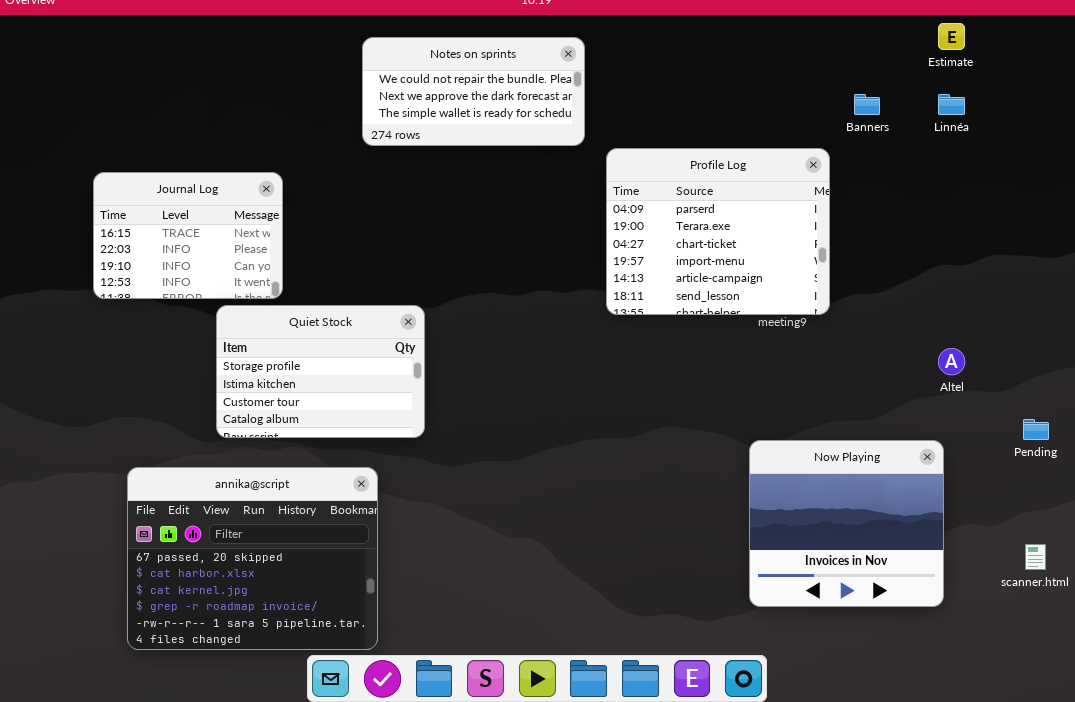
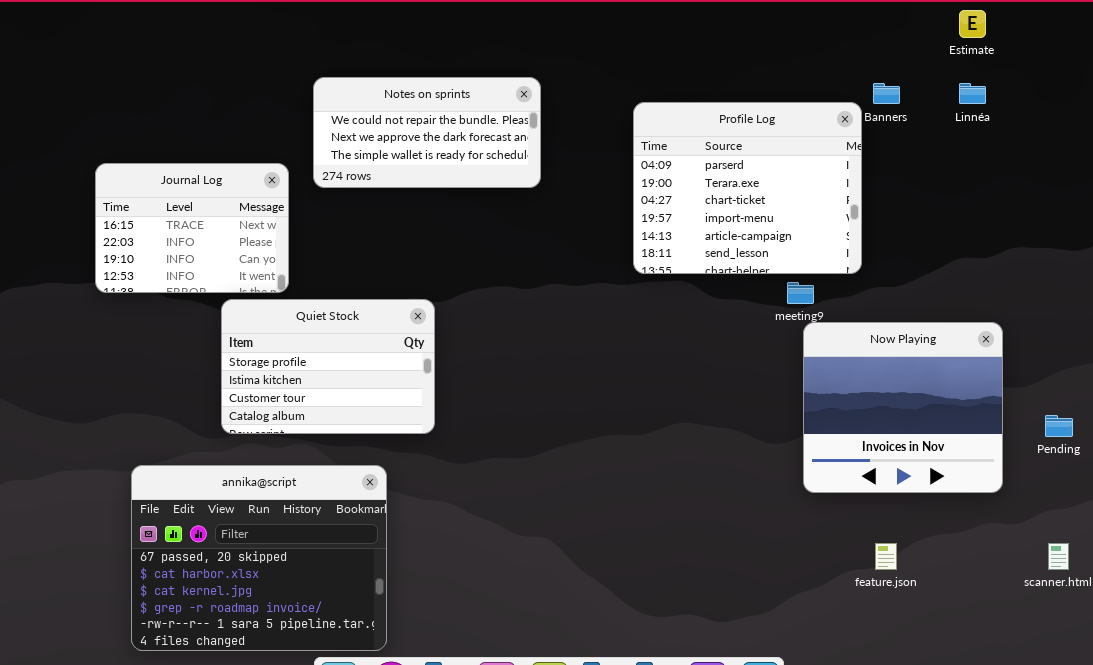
Notes on sprints: [362,37,585,146] -> [313,77,541,188], moved
Profile Log: [606,148,830,315] -> [633,102,862,274], moved
Now Playing: [749,440,944,607] -> [803,322,1003,493], moved

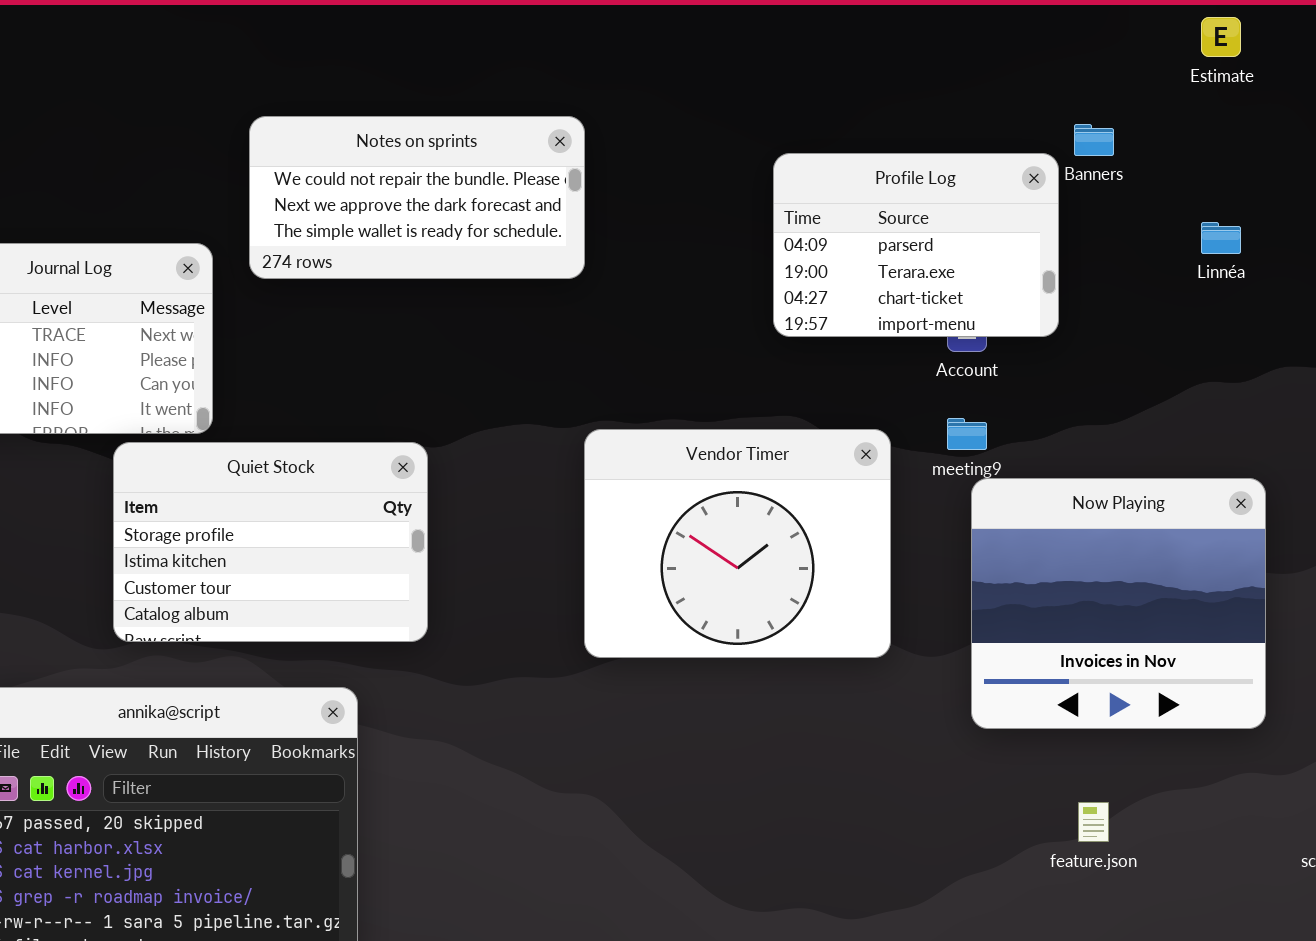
Linnéa: [959,83,986,104] -> [1201,222,1241,254], moved
Profile Log: [633,102,862,274] -> [773,153,1059,337], resized
Vendor Timer: none -> [584,429,891,658], opened

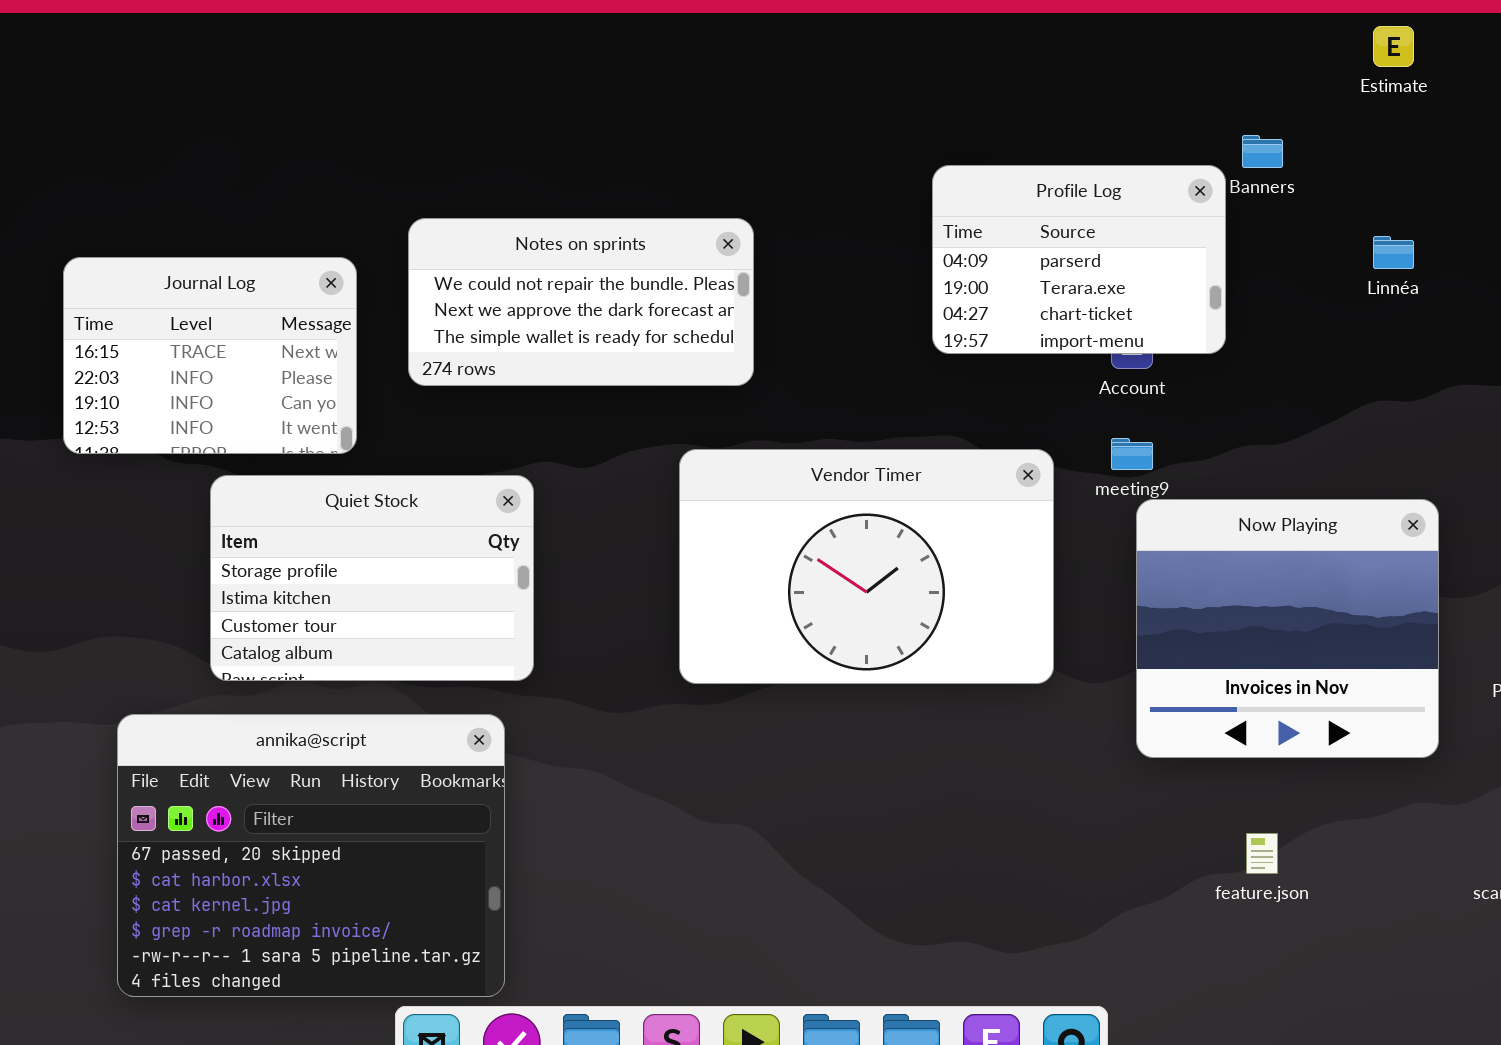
Notes on sprints: [249,116,585,279] -> [408,218,754,386], moved
Vendor Timer: [584,429,891,658] -> [679,449,1054,684], resized
Quiet Stock: [113,442,428,642] -> [210,475,534,681], moved

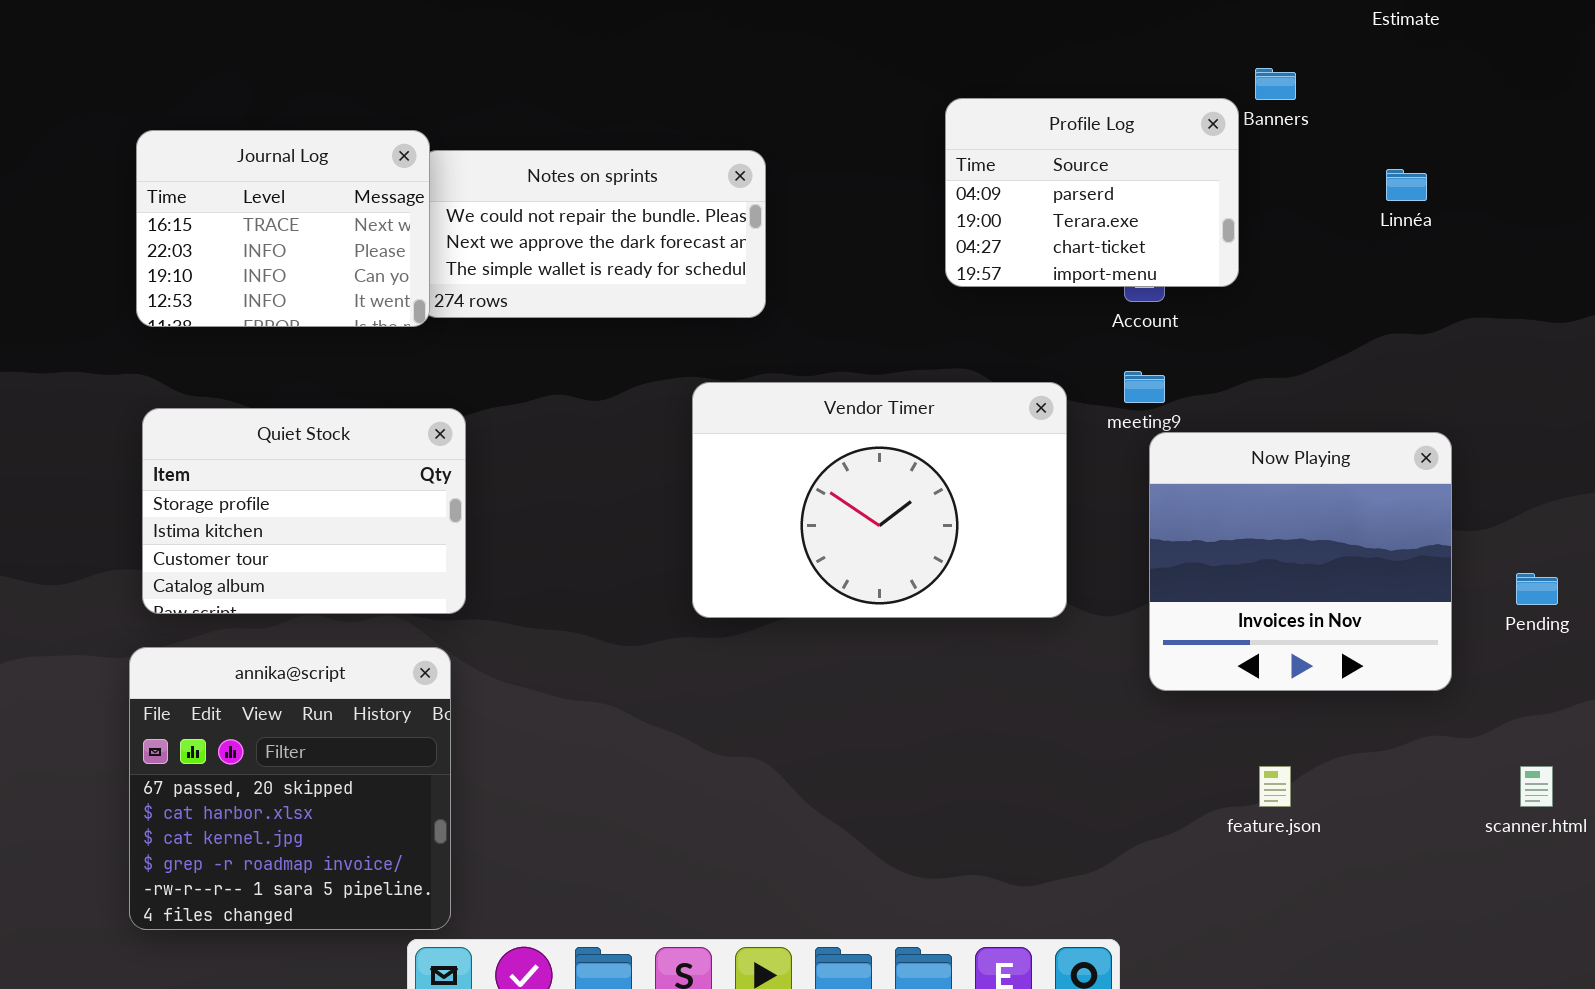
Journal Log: [63,257,357,454] -> [136,130,430,327], moved
Quiet Stock: [210,475,534,681] -> [142,408,466,614], moved
annika@script: [117,714,505,997] -> [129,647,451,930], resized

